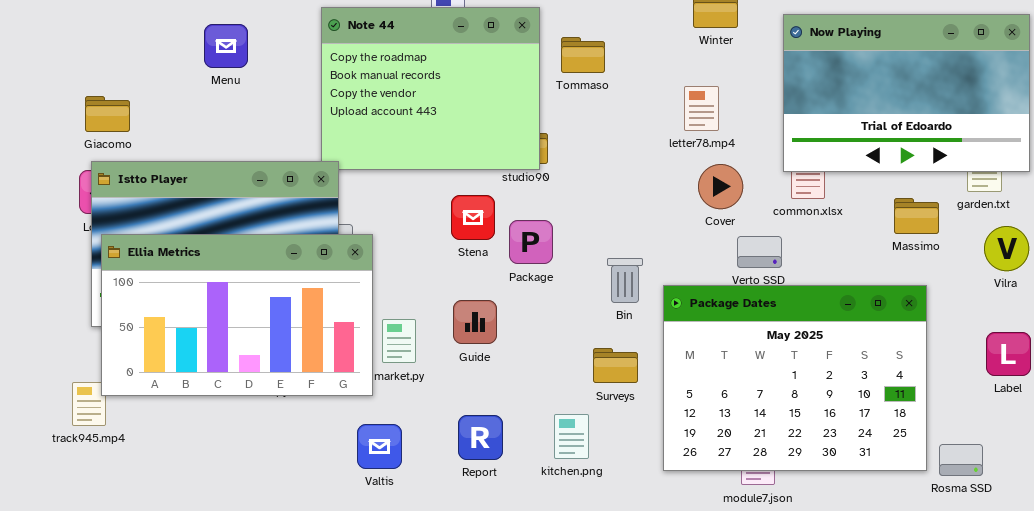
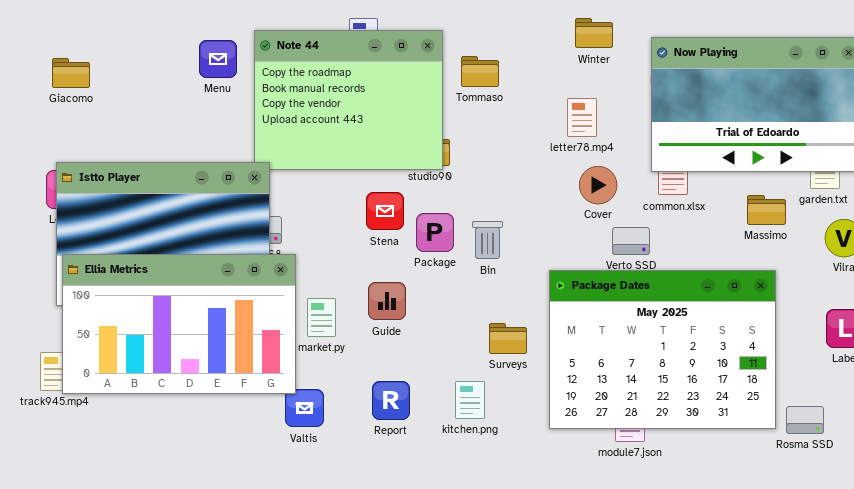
Menu: [204,24,248,68] -> [199,40,237,78], moved
Giacomo: [85,96,130,132] -> [52,58,90,88], moved
Ellia Metrics: [101,234,373,396] -> [62,254,296,394], moved
Bin: [607,258,643,303] -> [472,221,503,259], moved

